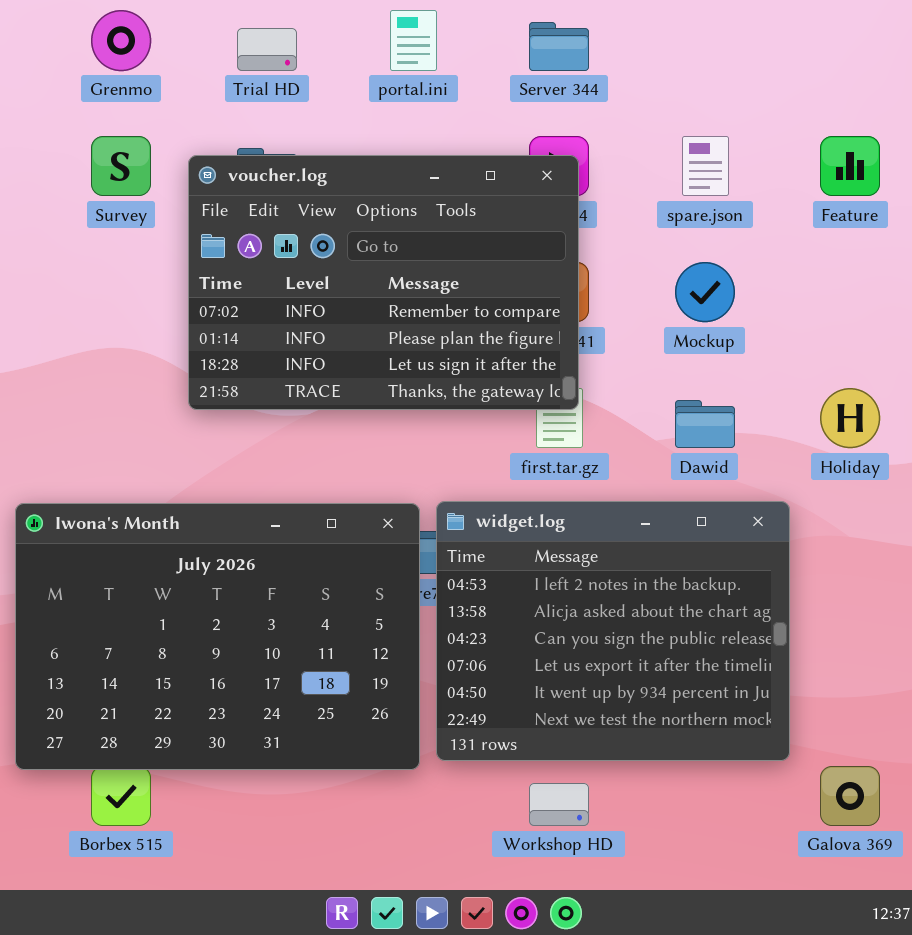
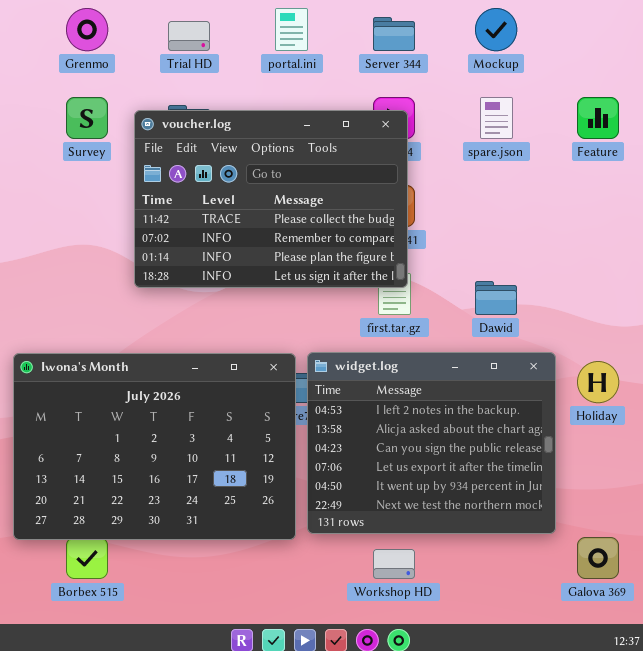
voucher.log: [188,155,579,410] -> [134,110,408,288], scrolled up 1 row
Mockup: [675,262,735,322] -> [475,8,517,51], moved
Holiday: [820,388,880,448] -> [577,361,619,403], moved

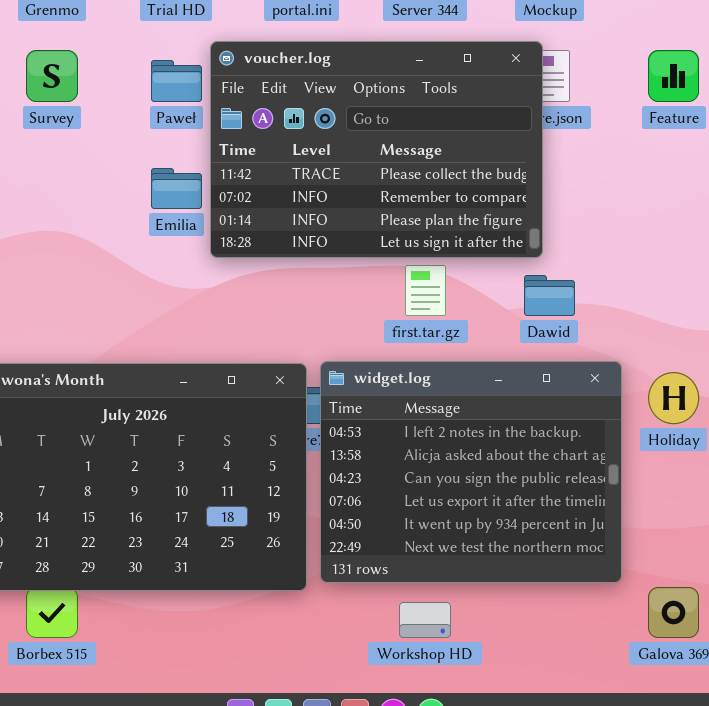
voucher.log: [134,110,408,288] -> [210,41,543,258], moved

